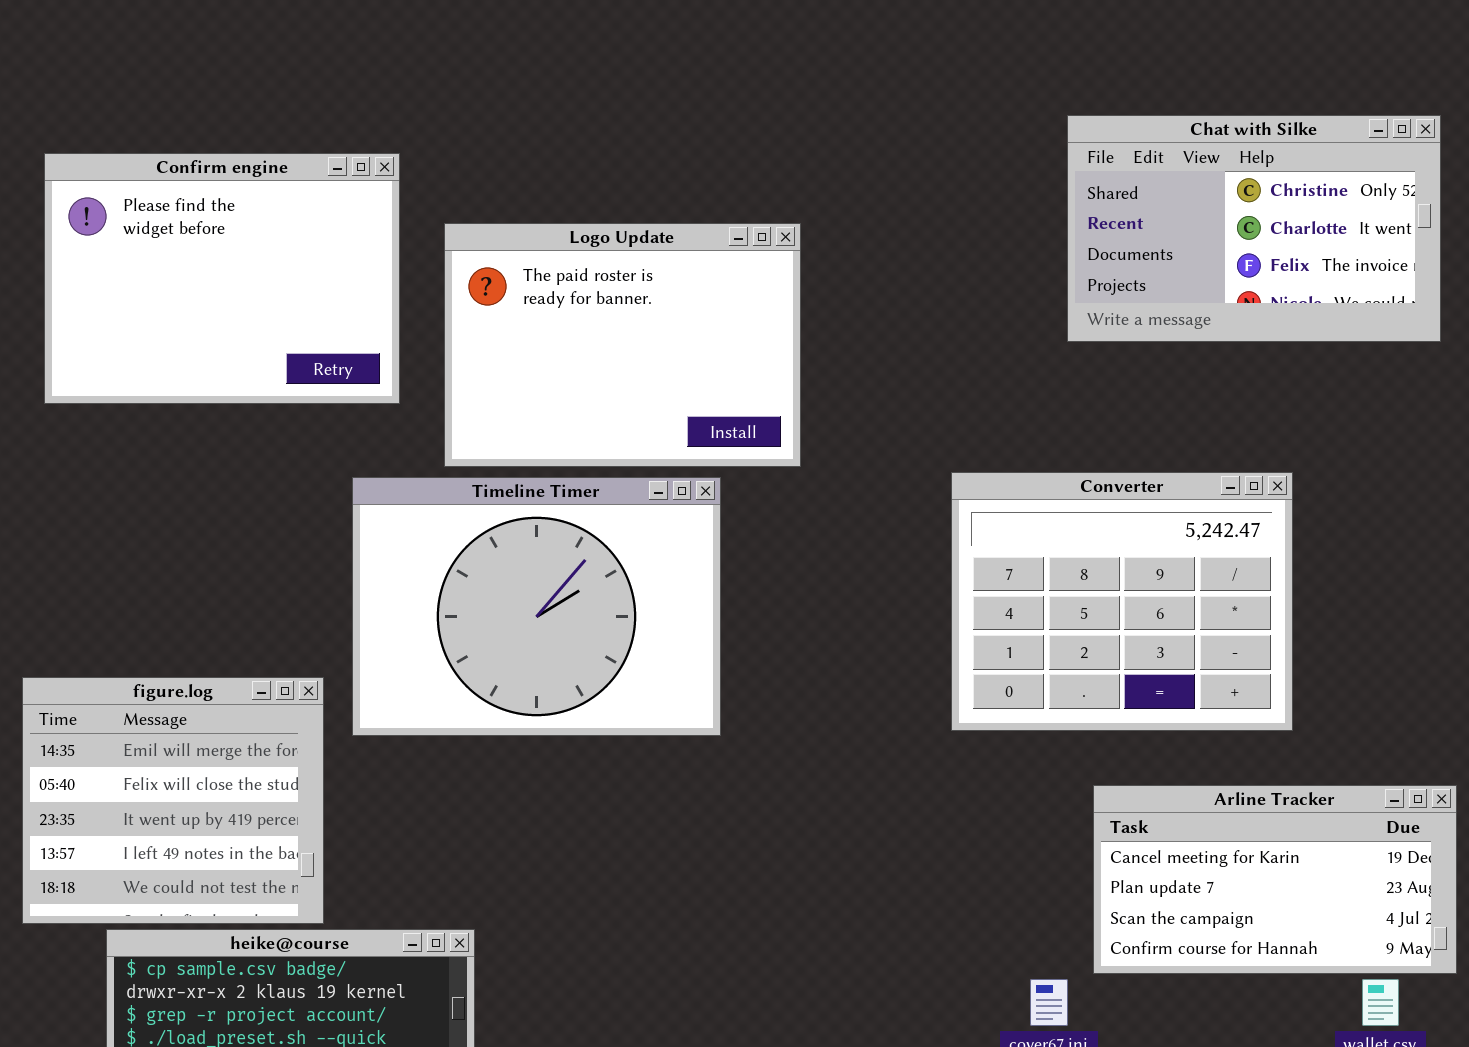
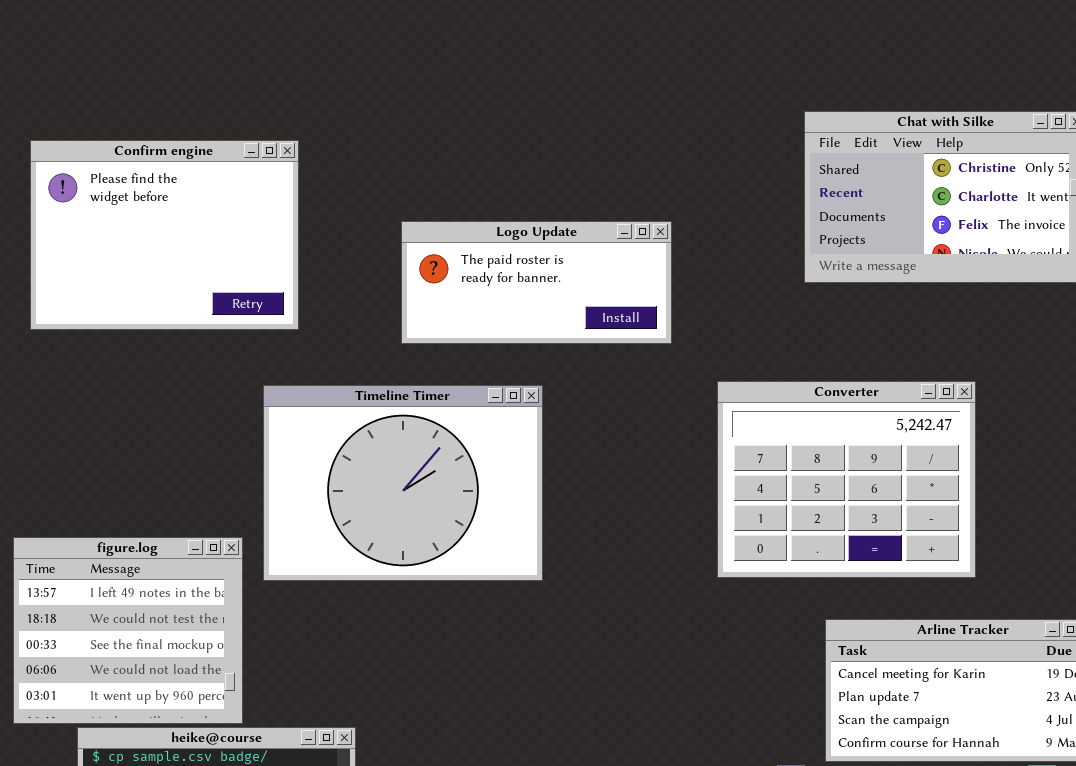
Logo Update: [444,223,801,467] -> [401,221,672,344], moved, resized
figure.log: [22,677,324,924] -> [13,537,243,724], scrolled down 3 rows

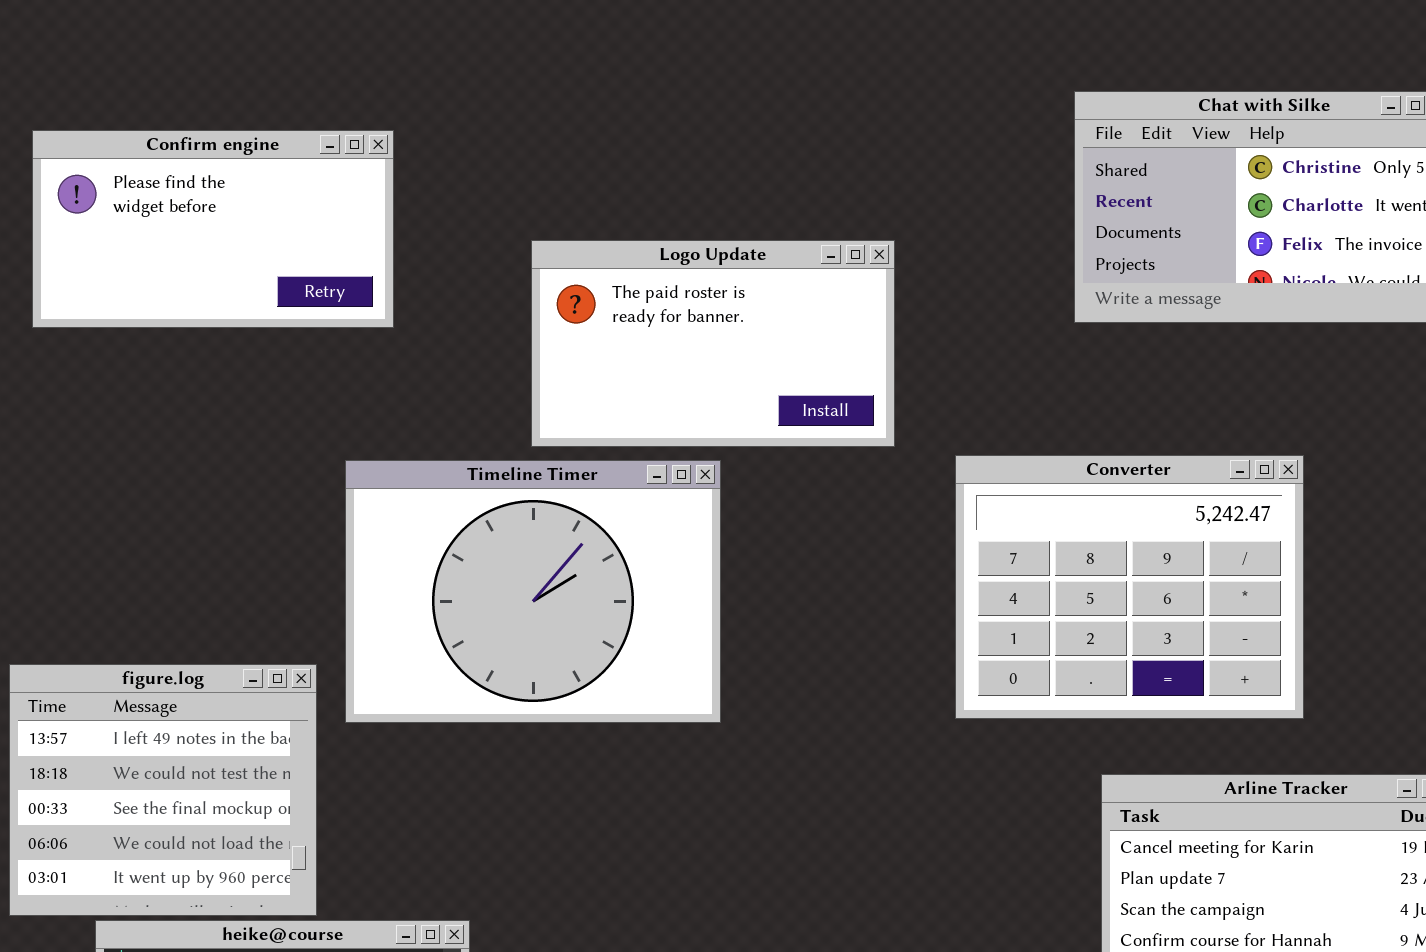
Confirm engine: [30,140,299,330] -> [32,130,394,328], resized
Logo Update: [401,221,672,344] -> [531,240,895,447], resized

